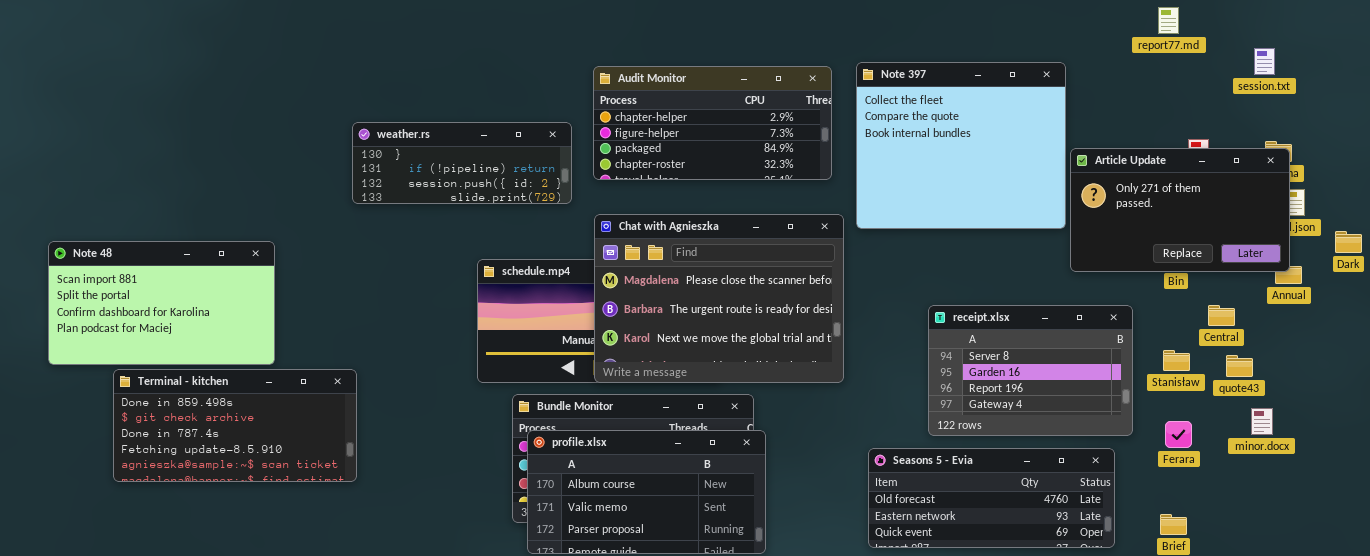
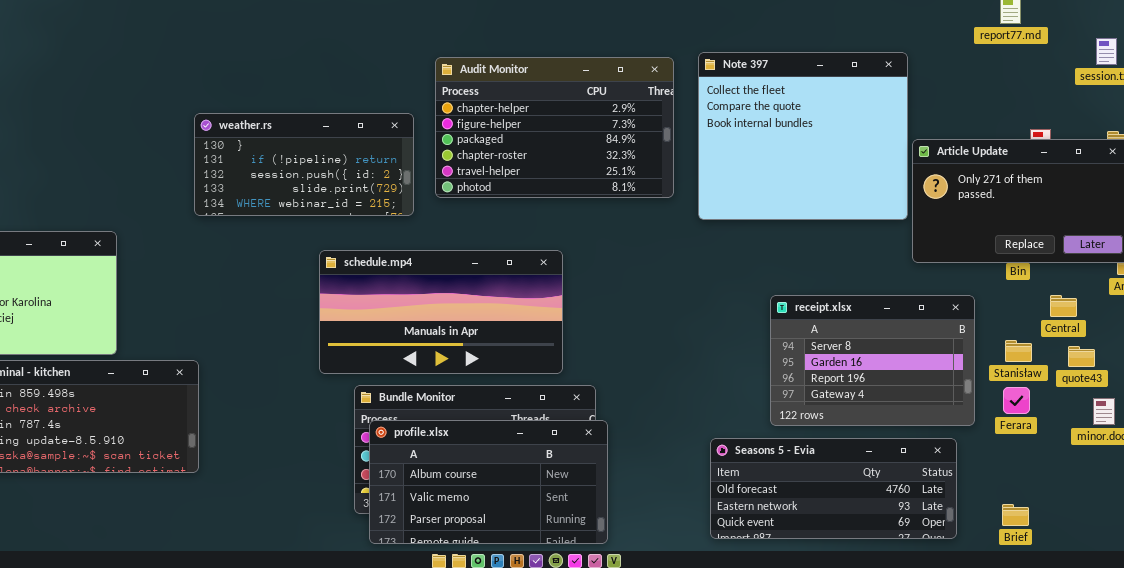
Audit Monitor: [593,66,832,180] -> [435,57,674,198], resized
weather.rs: [352,122,572,204] -> [194,113,414,216], resized
Chat with Agnieszka: [594,214,844,383] -> none, closed
Ferara: [1165,421,1192,448] -> [1003,387,1030,414], moved

